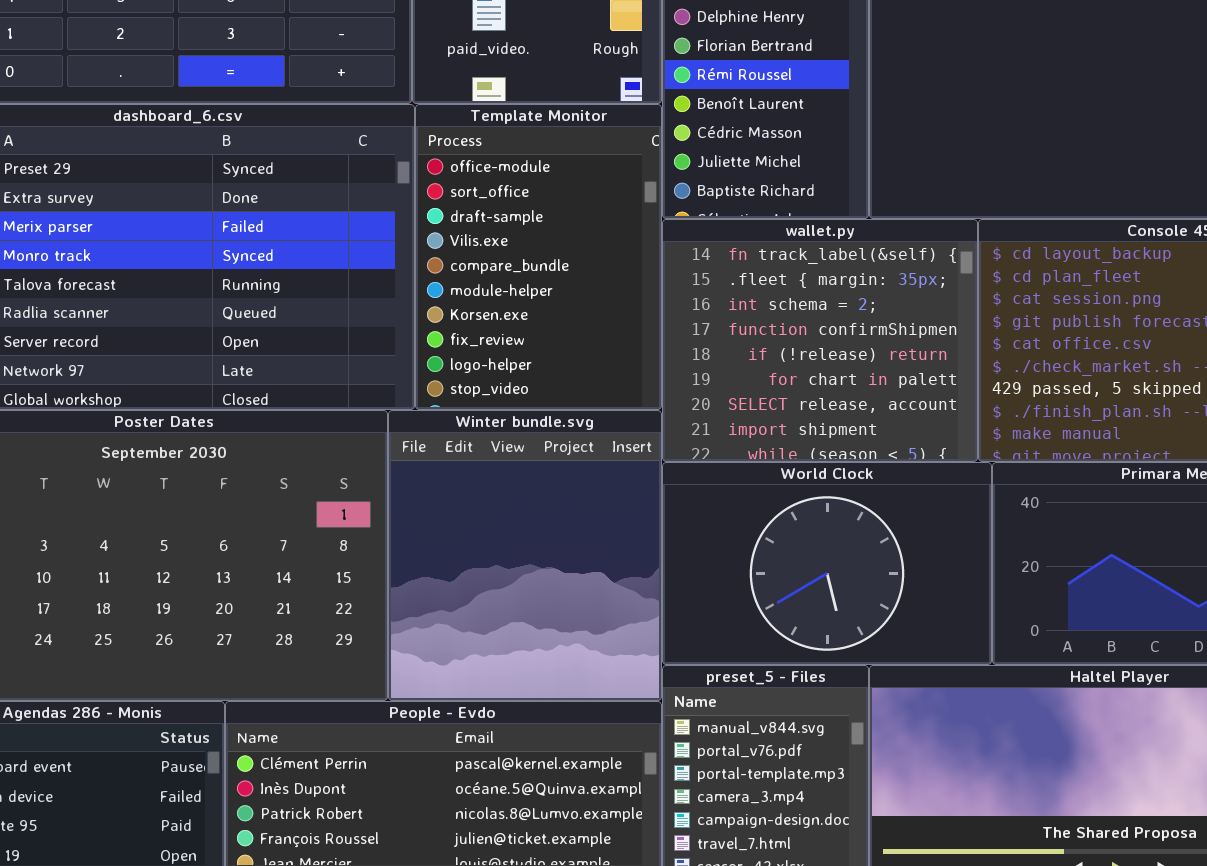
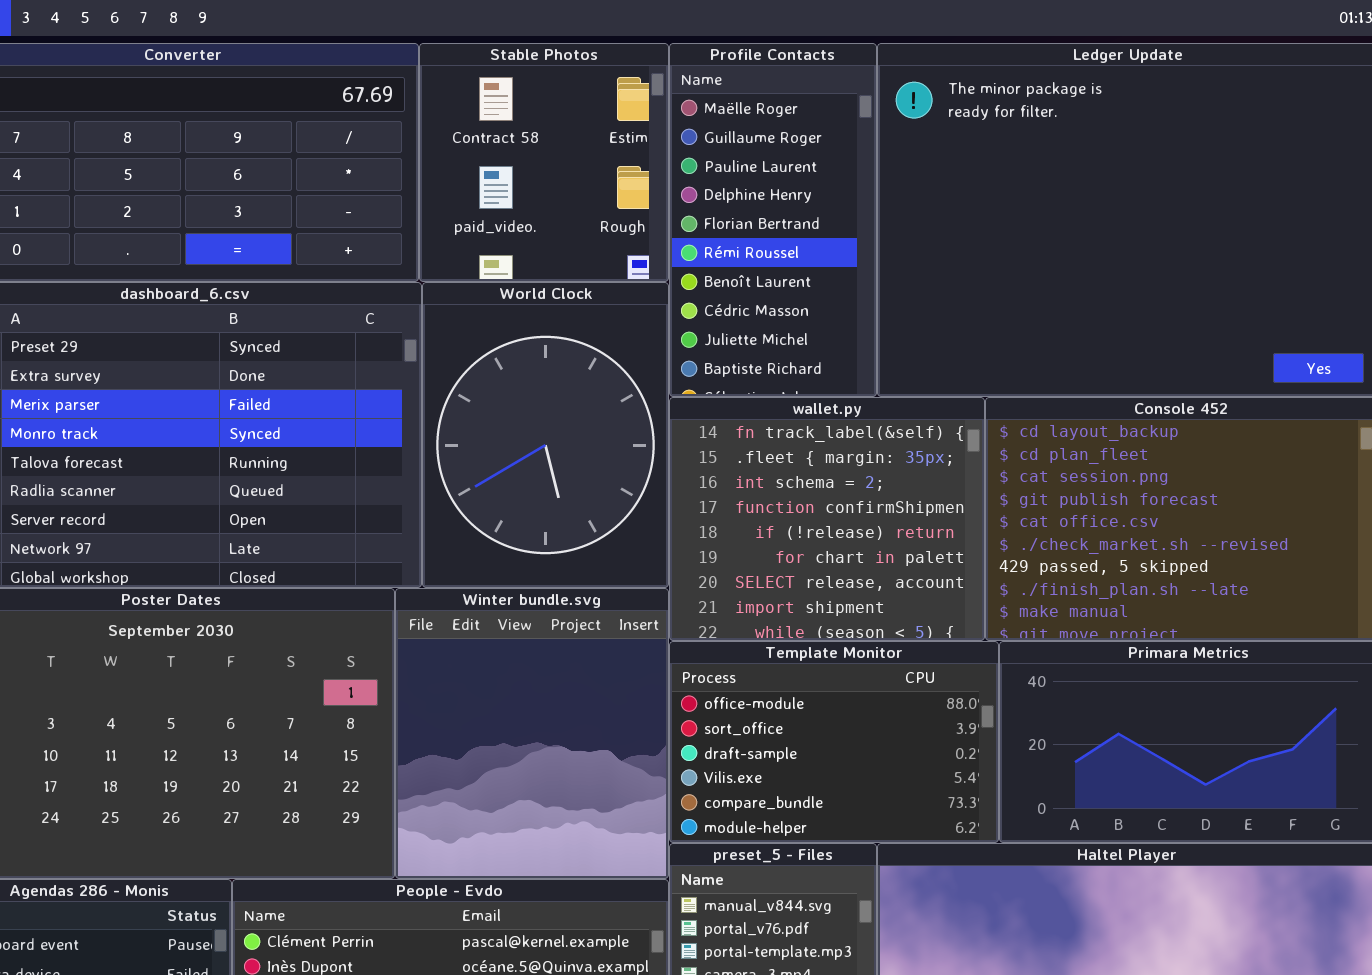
Template Monitor: [415,104,662,410] -> [669,641,999,843], moved, resized
World Clock: [662,462,992,665] -> [422,282,669,588], moved, resized

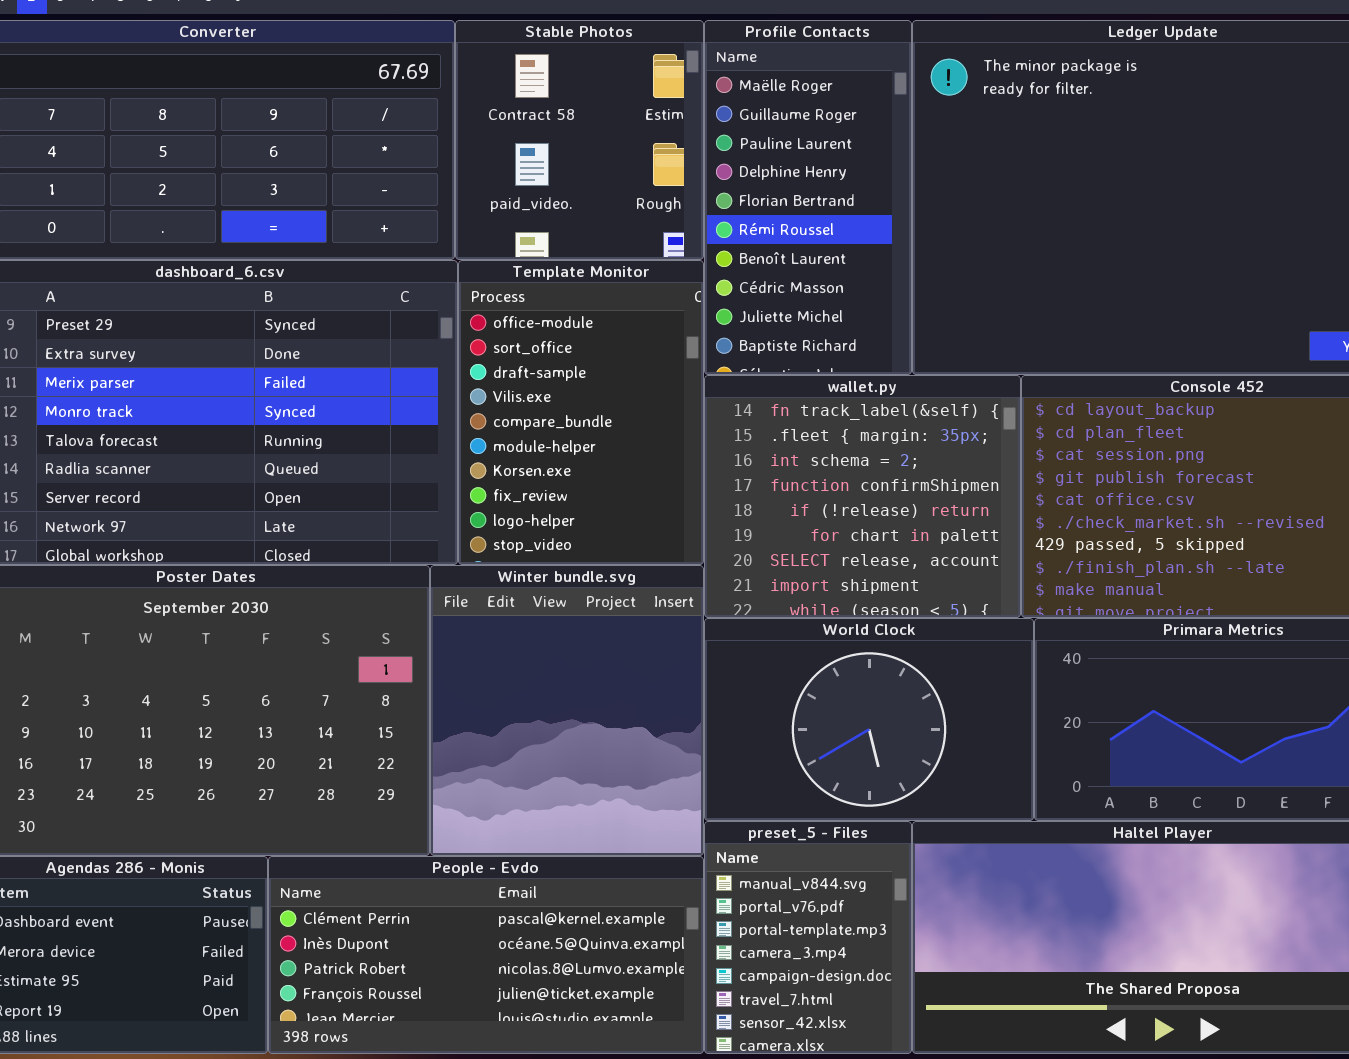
World Clock: [422,282,669,588] -> [704,618,1034,821], moved, resized
Template Monitor: [669,641,999,843] -> [458,260,704,565], moved, resized

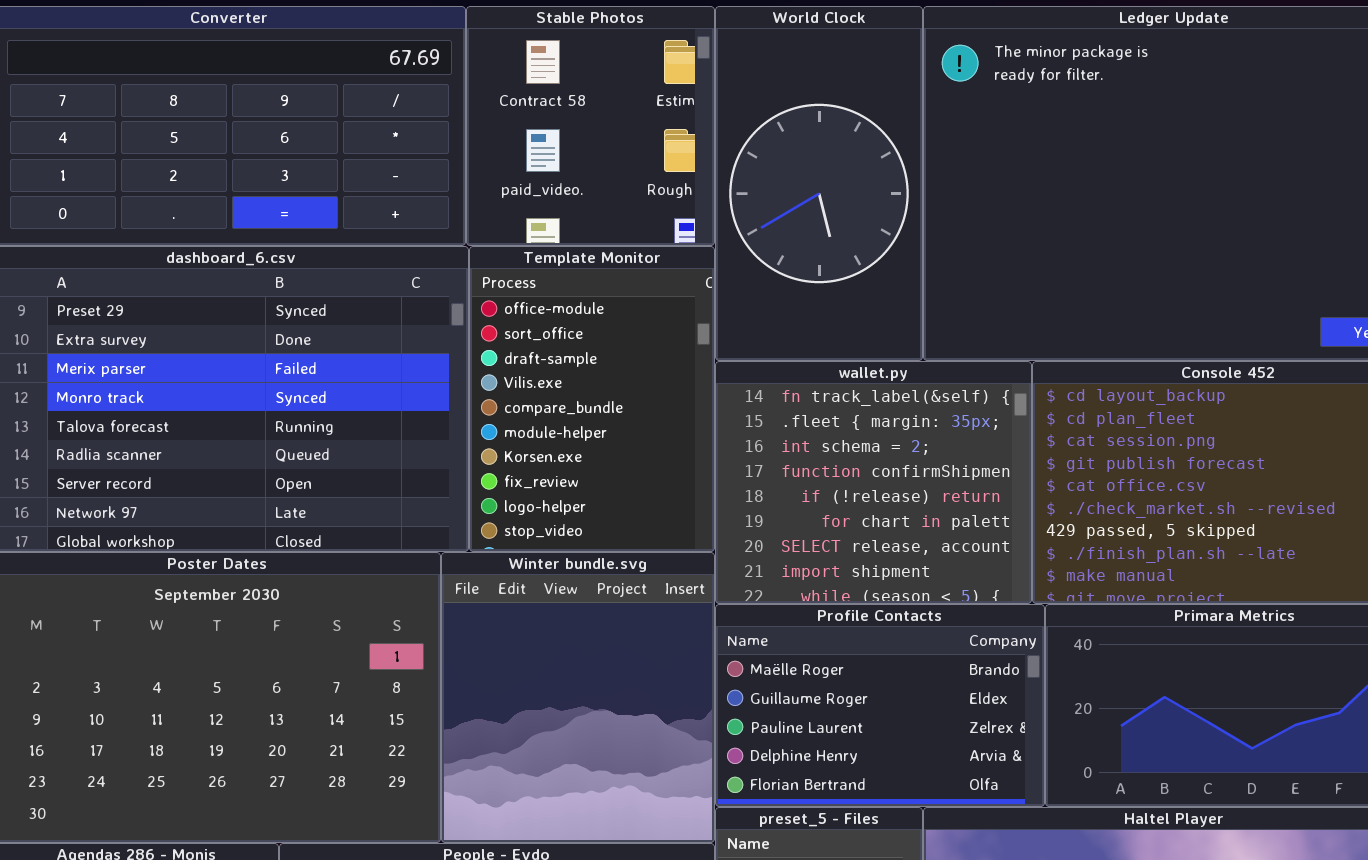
Profile Contacts: [704,20,912,375] -> [715,604,1045,807], moved, resized
World Clock: [704,618,1034,821] -> [715,6,923,361], moved, resized

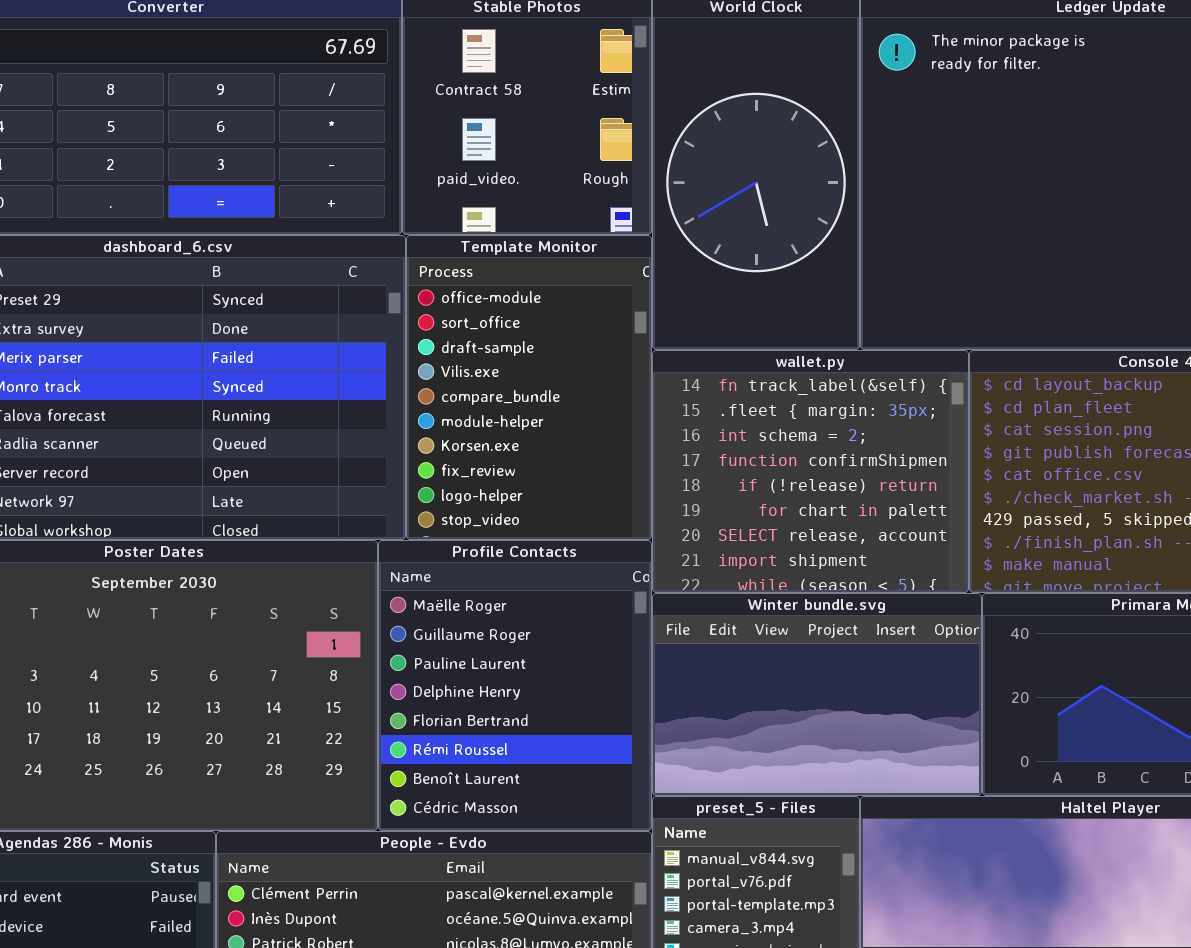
Winter bundle.svg: [441,552,715,843] -> [652,593,982,796], moved, resized
Profile Contacts: [715,604,1045,807] -> [378,540,652,831], moved, resized

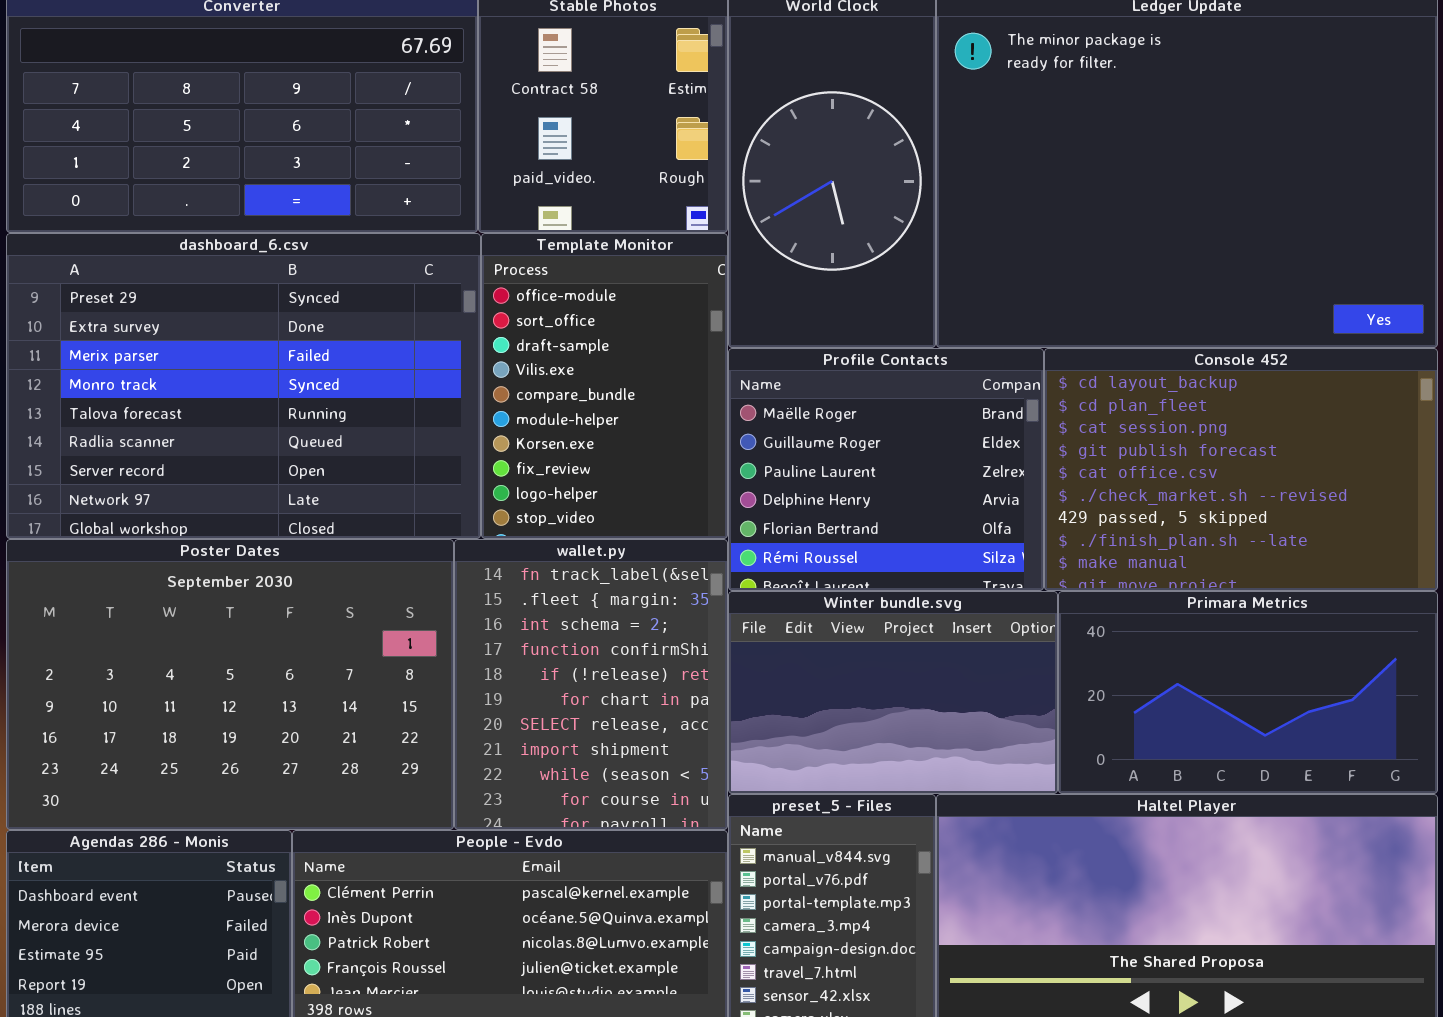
wallet.py: [652,350,969,593] -> [454,539,728,830], moved, resized
Profile Contacts: [378,540,652,831] -> [728,348,1044,591], moved, resized

